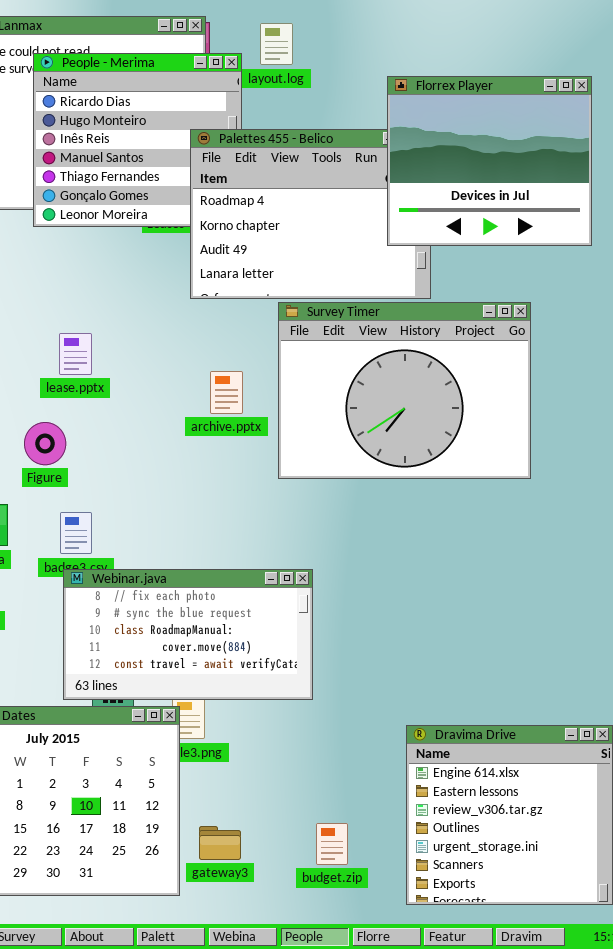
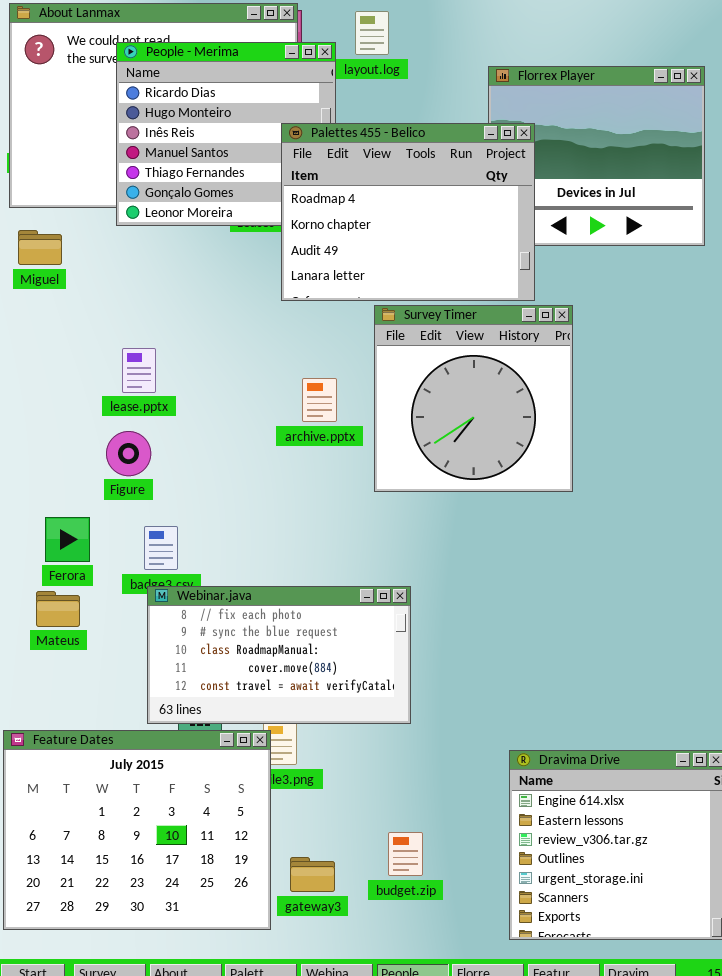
Palettes 455 - Belico: [190,129,431,299] -> [281,123,535,301], raised
Survey Timer: [278,302,531,479] -> [374,305,573,492], resized
lease.pptx: [59,333,92,375] -> [122,348,156,393], moved
budget.zip: [316,823,348,865] -> [388,832,423,876], moved

